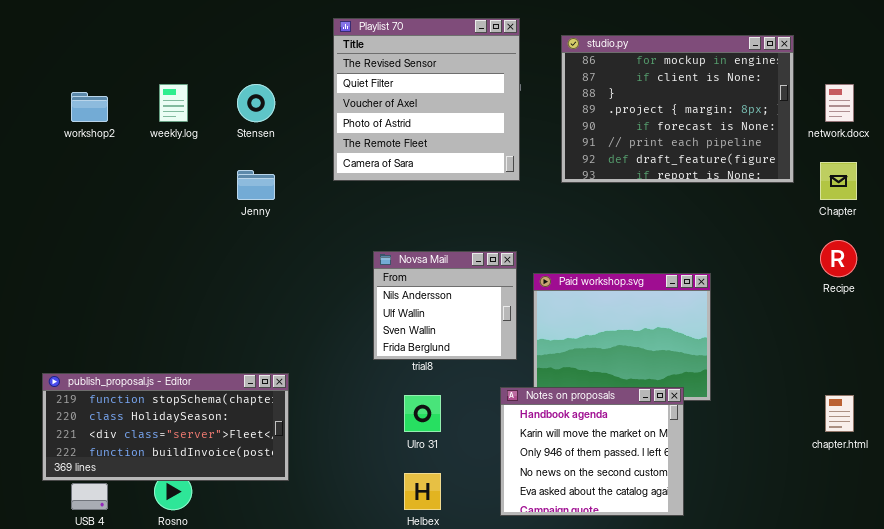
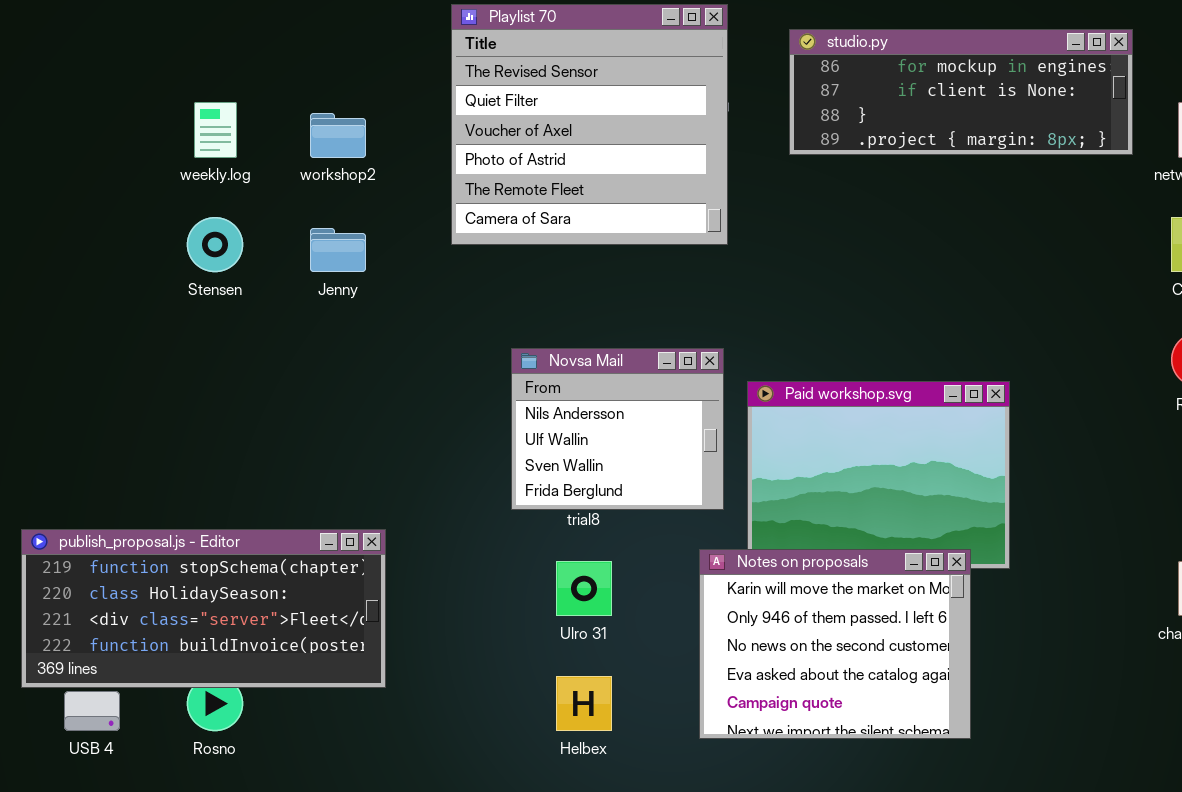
studio.py: [561,35,794,183] -> [789,29,1133,155], resized
Stensen: [237,84,275,122] -> [187,217,243,272], moved
workshop2: [71,92,108,122] -> [310,113,366,158], moved
Notes on proposals: [500,387,684,516] -> [699,549,971,739], scrolled down 1 row

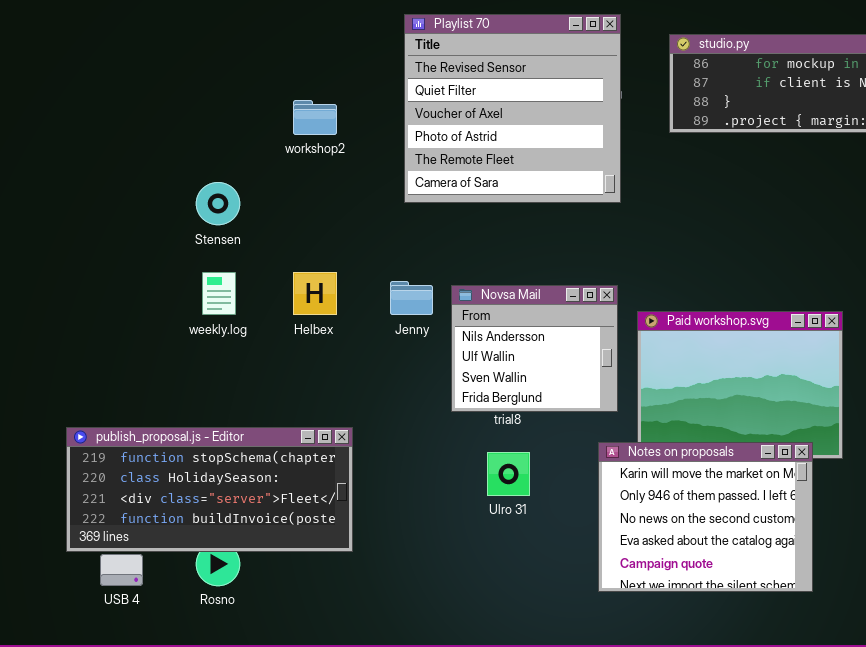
weekly.log: [194,102,237,158] -> [202,272,236,315], moved
Jenny: [310,228,366,272] -> [390,281,433,315], moved
Helbex: [556,676,612,731] -> [293,272,337,315], moved

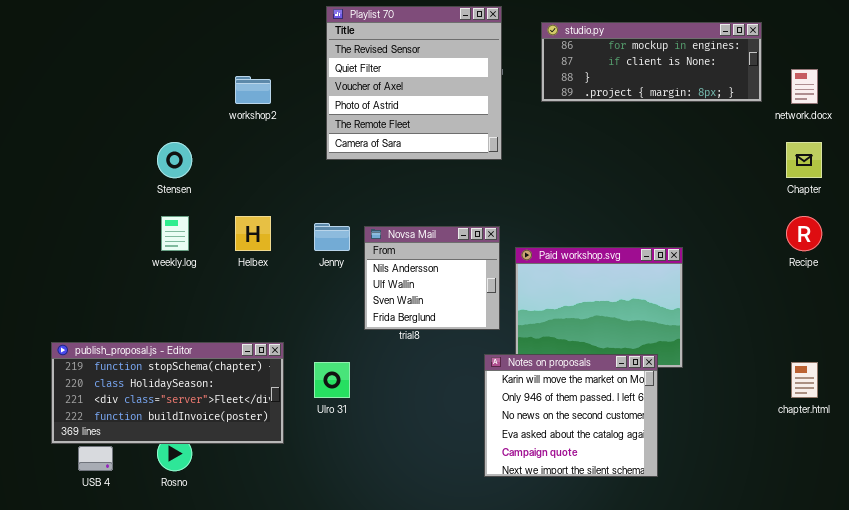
Ulro 31: [487,452,530,496] -> [314,362,350,398], moved

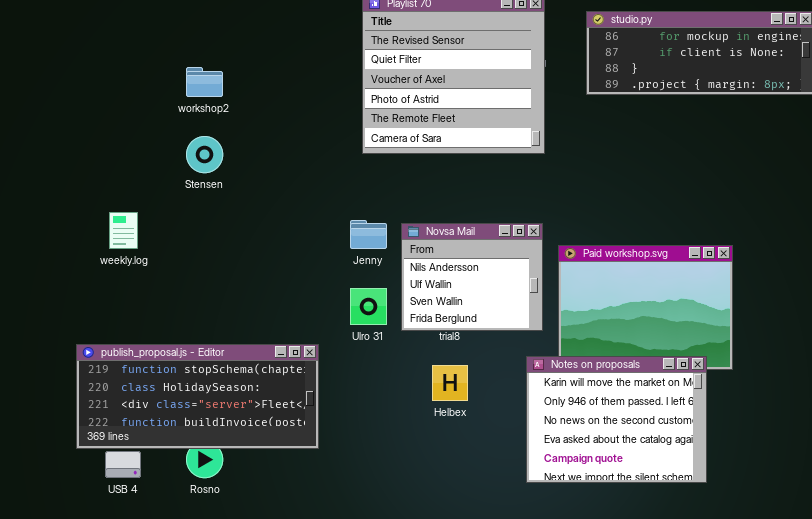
workshop2: [235,76,271,104] -> [186,67,223,97], moved
weekly.log: [161,216,189,251] -> [109,212,138,249], moved
Helbex: [235,216,271,251] -> [432,365,468,401], moved
Ulro 31: [314,362,350,398] -> [350,288,387,325], moved

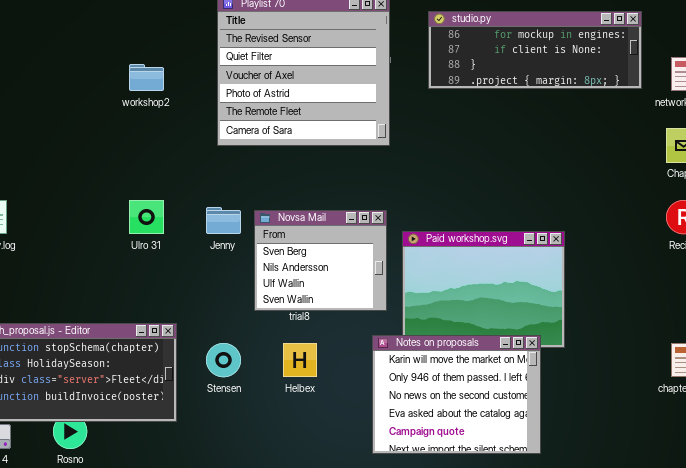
workshop2: [186,67,223,97] -> [129,64,164,91], moved
Stensen: [186,136,223,173] -> [206,343,241,377], moved
Novsa Mail: [401,223,543,331] -> [254,210,387,311], scrolled up 1 row
Ulro 31: [350,288,387,325] -> [129,200,164,234], moved

